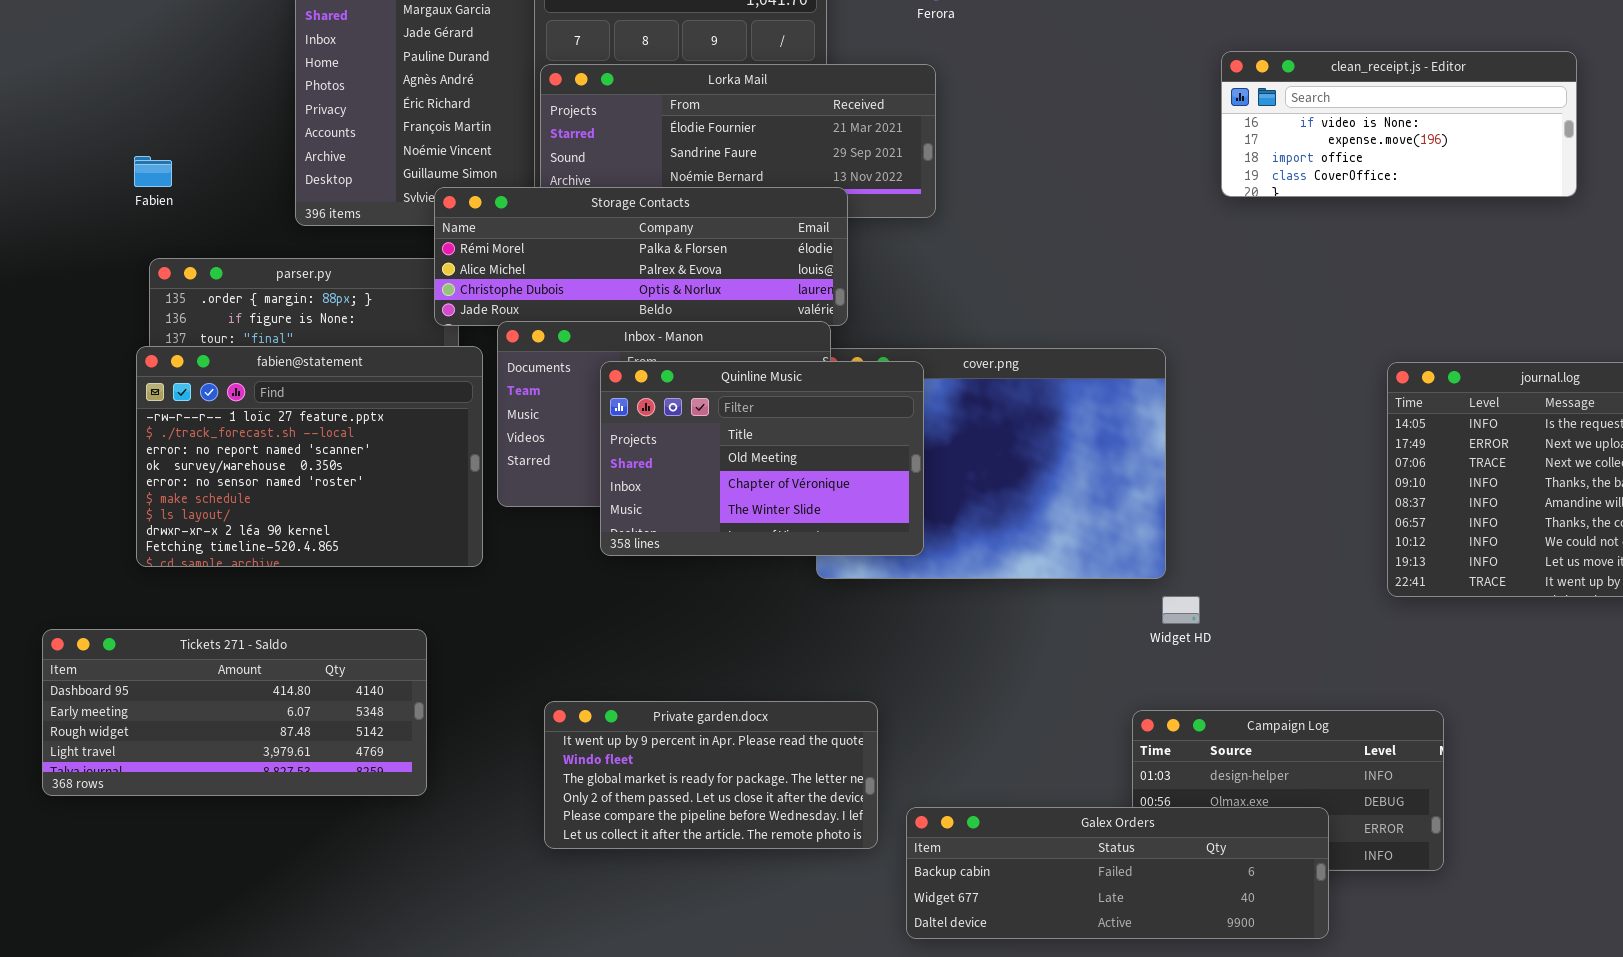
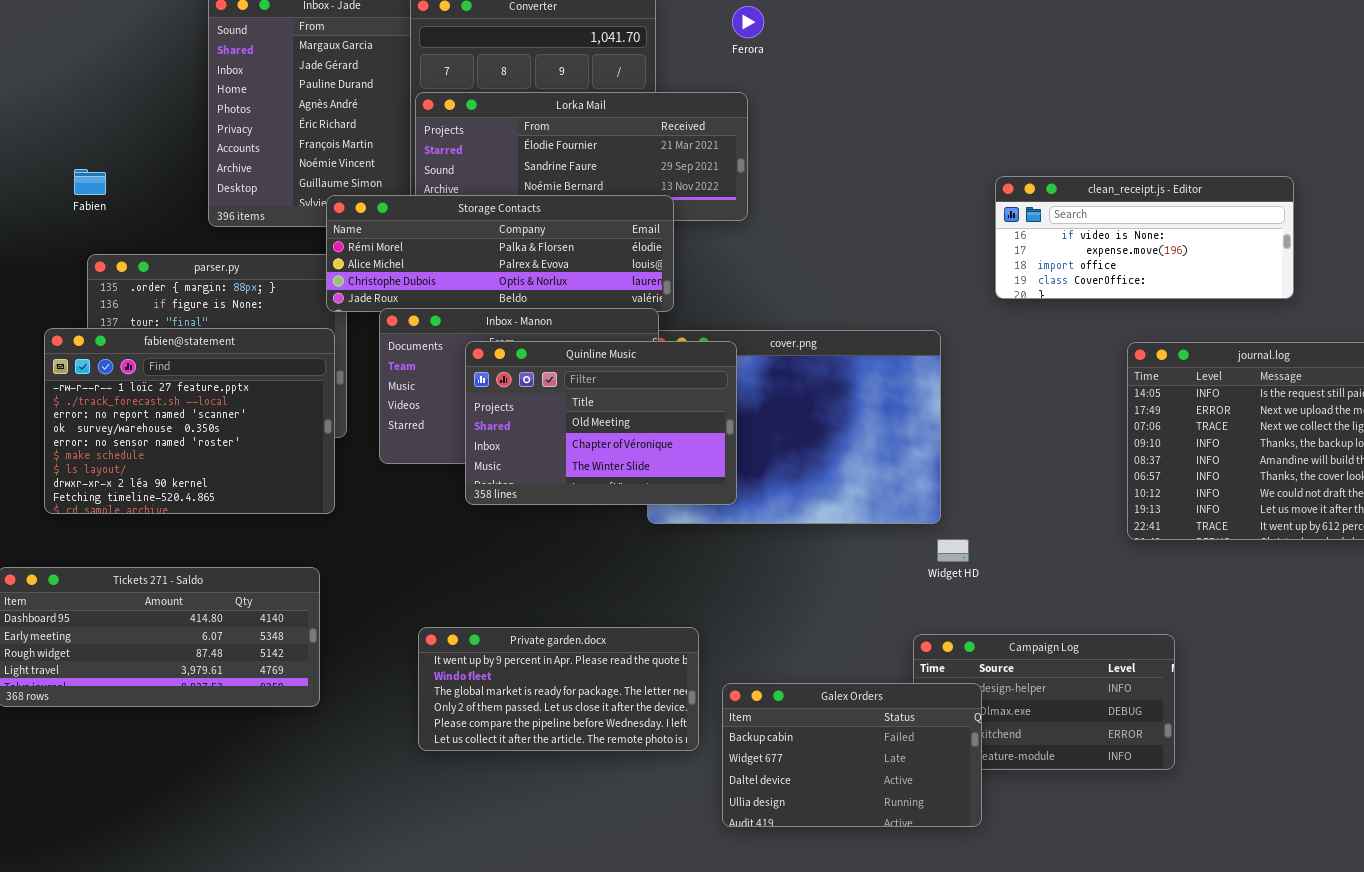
clean_receipt.js - Editor: [1221,51,1577,197] -> [995,176,1294,299], moved
fabien@statement: [136,346,483,567] -> [44,328,335,514], moved
Galex Orders: [906,807,1329,939] -> [722,683,982,827], resized

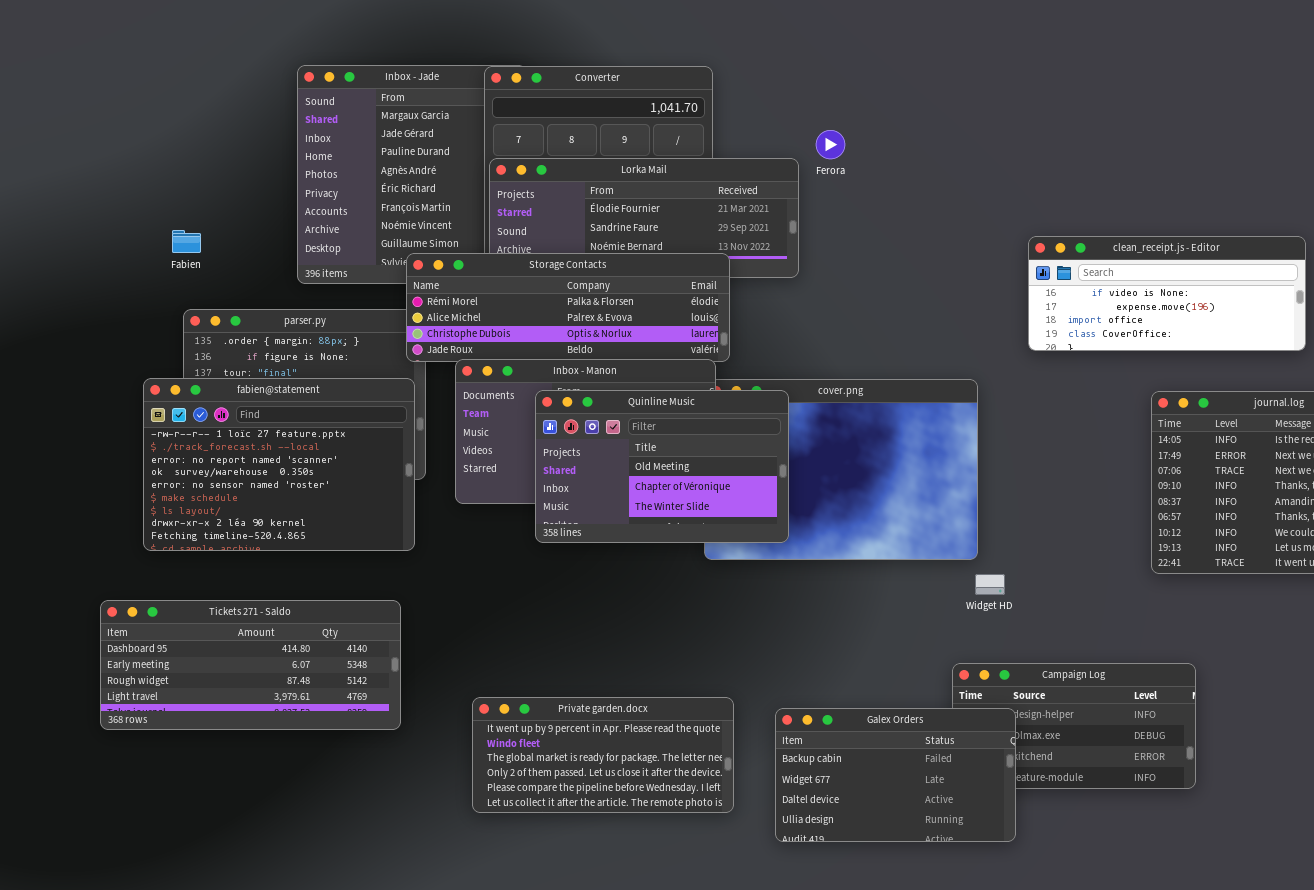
Ferora: [732,6,764,38] -> [816,130,845,159], moved
Private garden.docx: [418,627,699,751] -> [472,697,734,813], moved

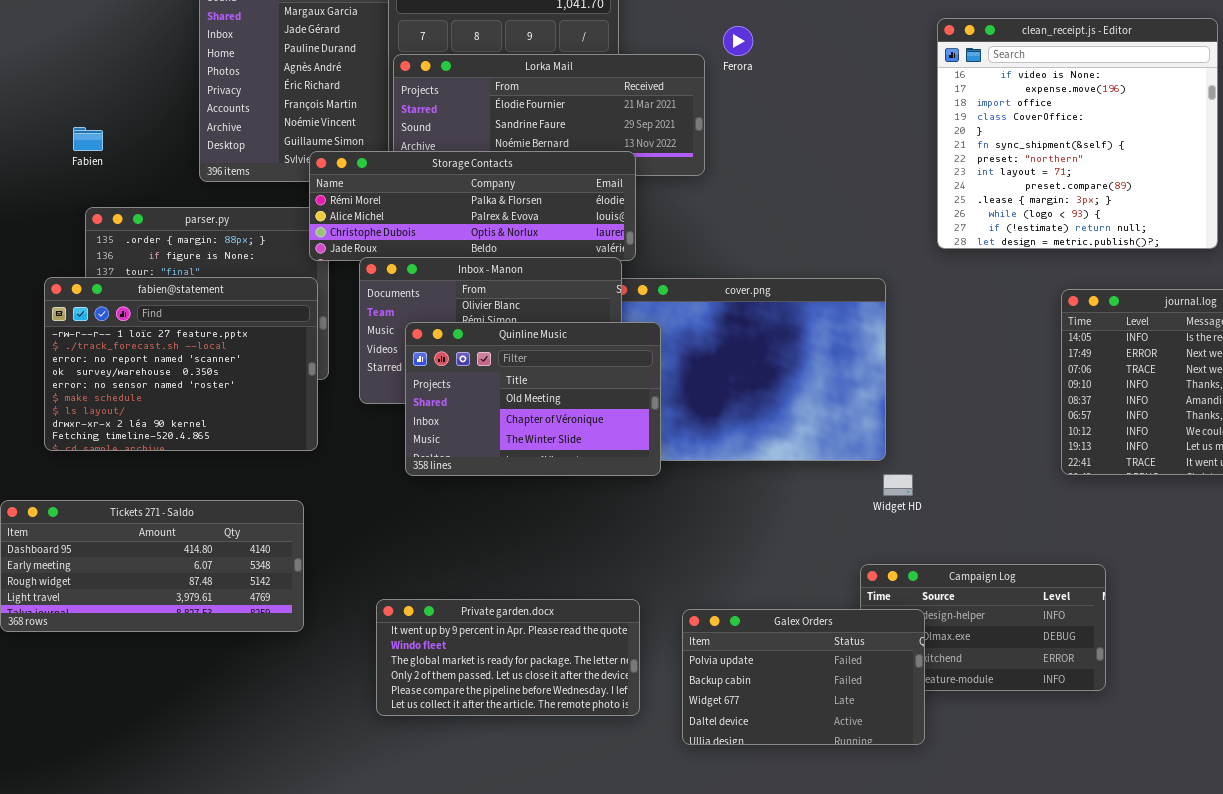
clean_receipt.js - Editor: [1028,236,1306,351] -> [937,18,1218,249], resized
Quinline Music: [535,390,789,543] -> [405,322,661,476], moved
Galex Orders: [775,708,1016,842] -> [682,609,925,745], scrolled up 1 row

